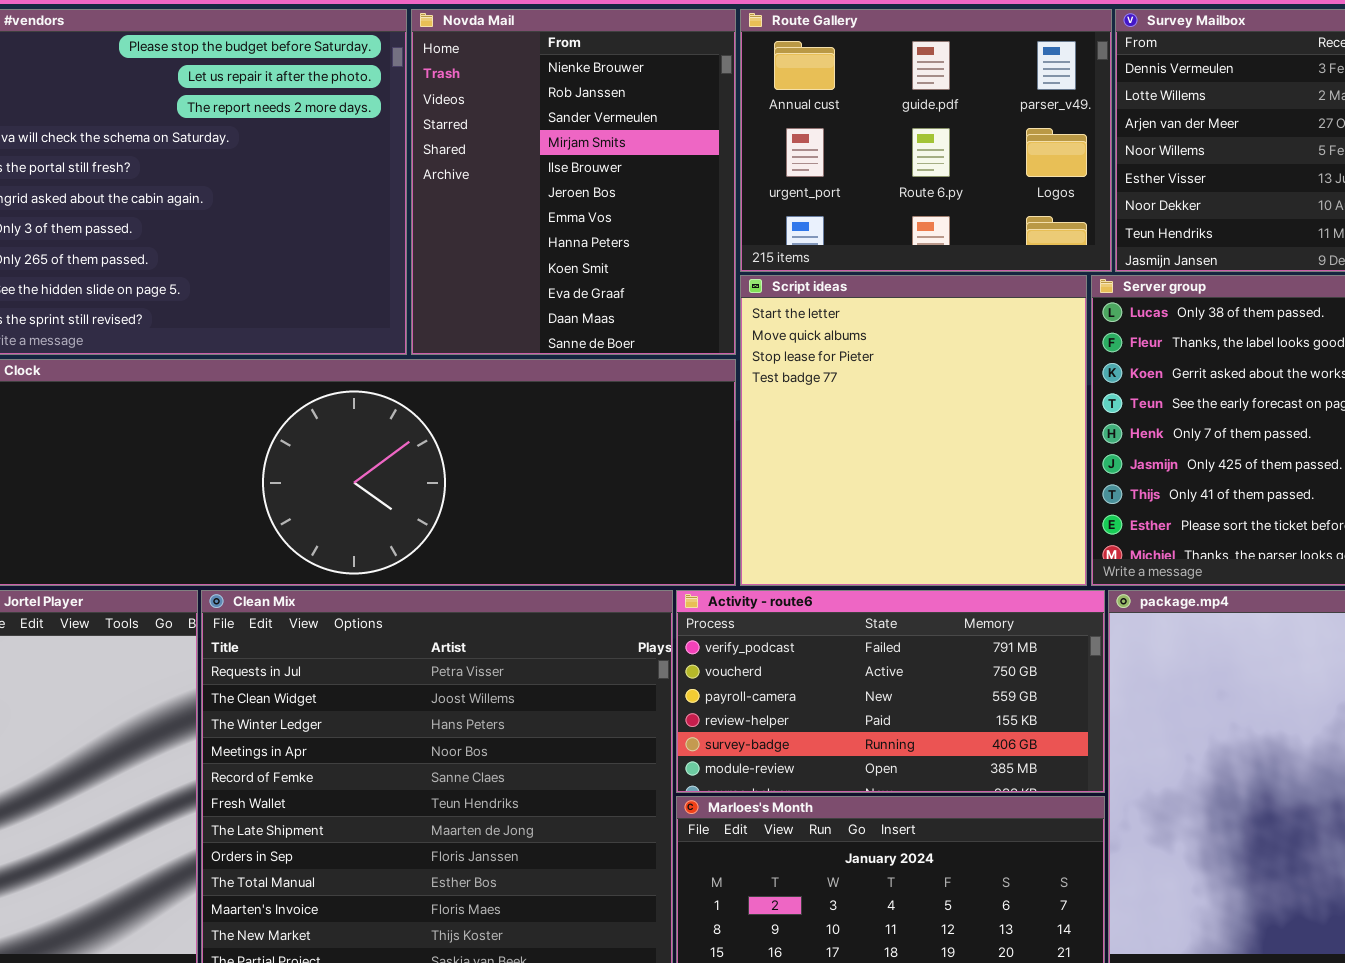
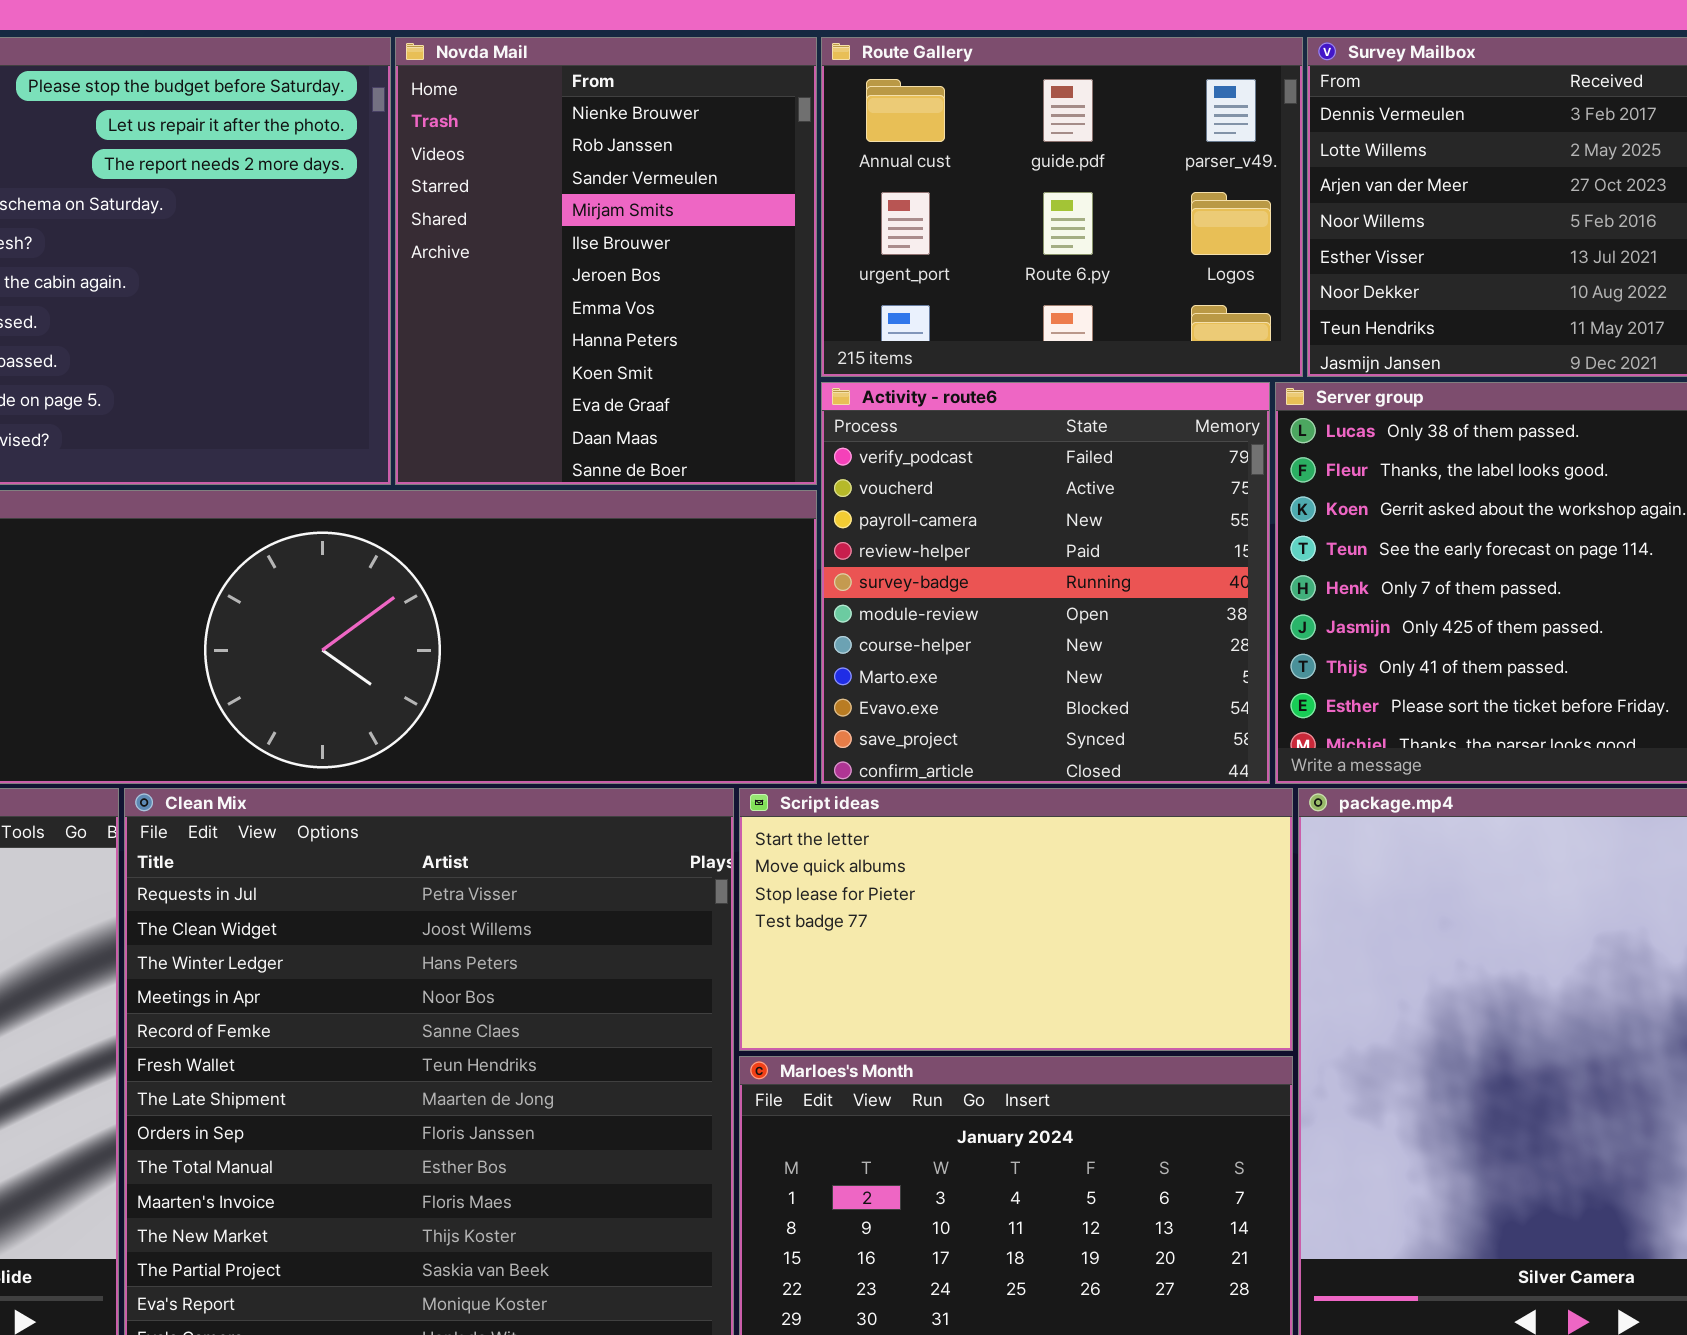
Script ideas: [740,275,1087,586] -> [739,788,1293,1051], moved, resized
Activity - route6: [676,590,1105,793] -> [821,382,1270,784], moved, resized

